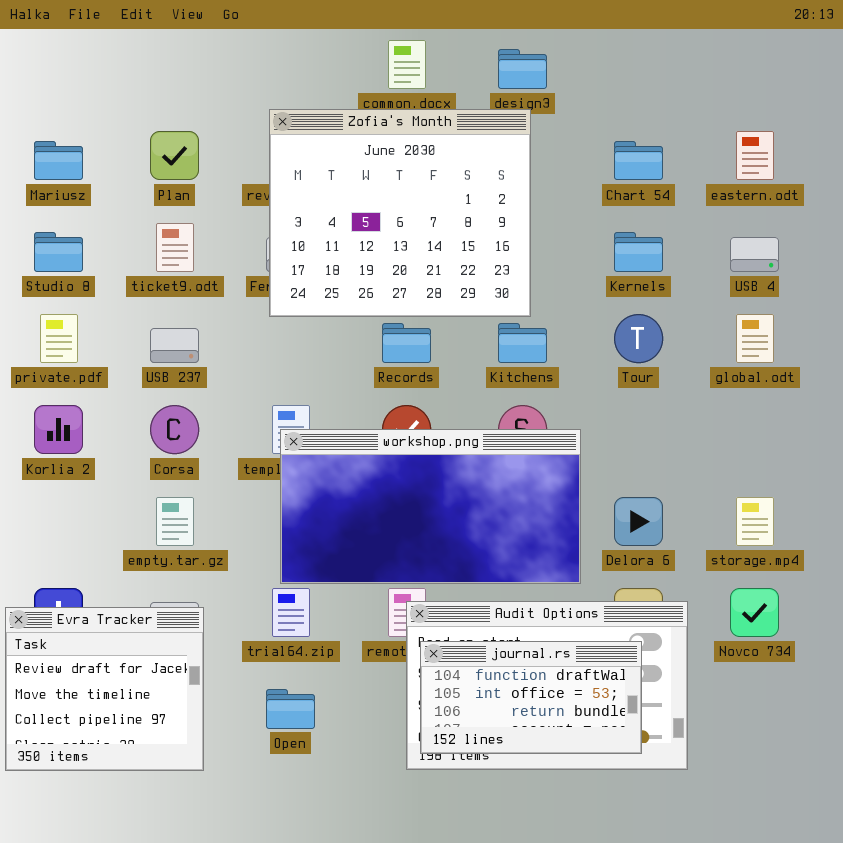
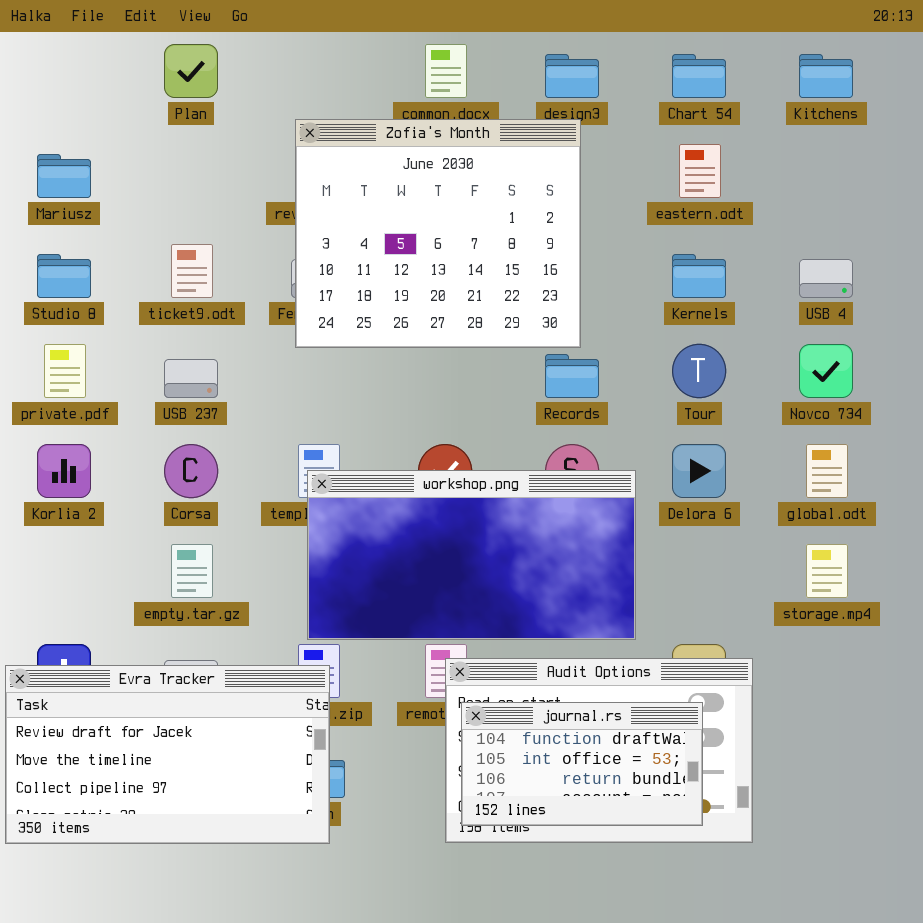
Plan: [150,131,199,180] -> [164,44,218,98], moved
eastern.odt: [736,131,774,180] -> [679,144,721,198], moved
Chart 54: [614,141,663,180] -> [672,54,726,98], moved
global.odt: [736,314,774,363] -> [806,444,848,498], moved
Records: [382,323,431,363] -> [545,354,599,398], moved
Kitchens: [498,323,547,363] -> [799,54,853,98], moved
Delora 6: [614,497,663,546] -> [672,444,726,498], moved
Novco 734: [730,588,779,637] -> [799,344,853,398], moved
Evra Tracker: [5,607,204,771] -> [5,665,330,844], resized

